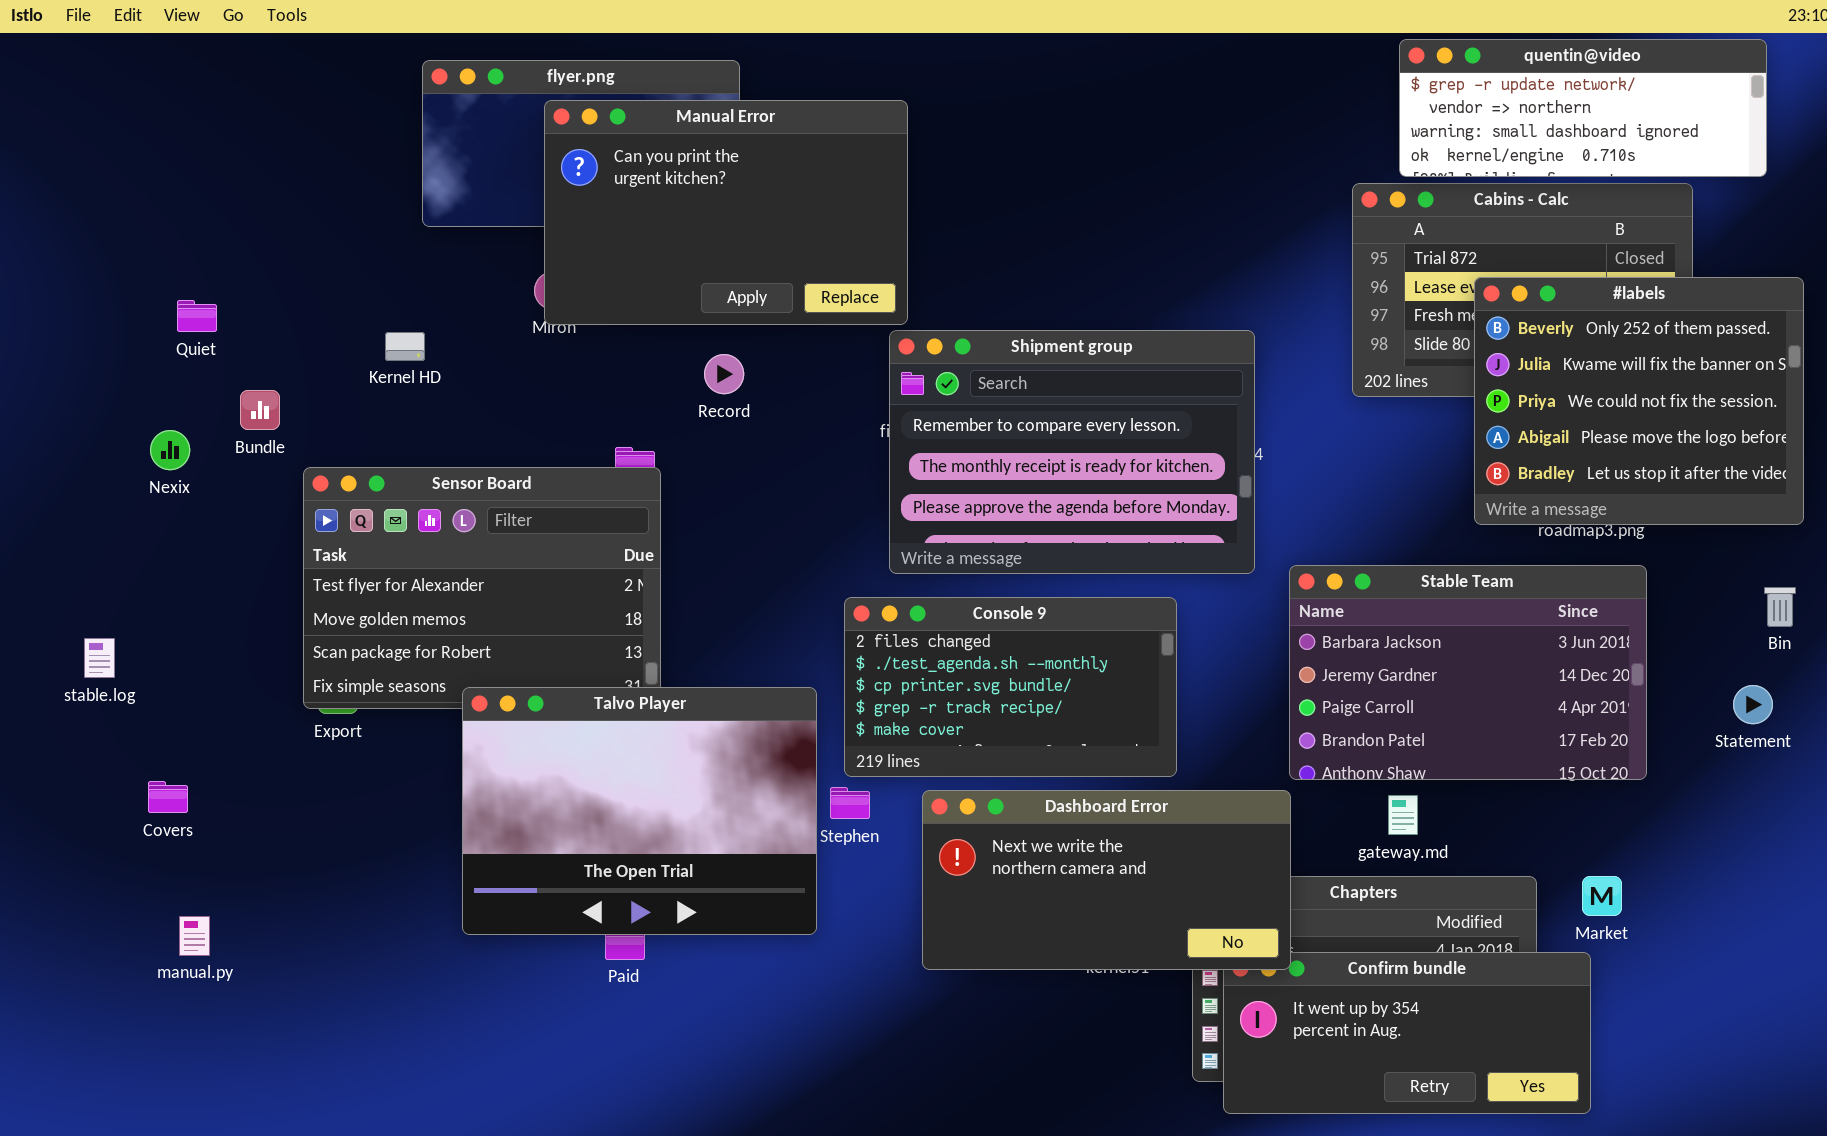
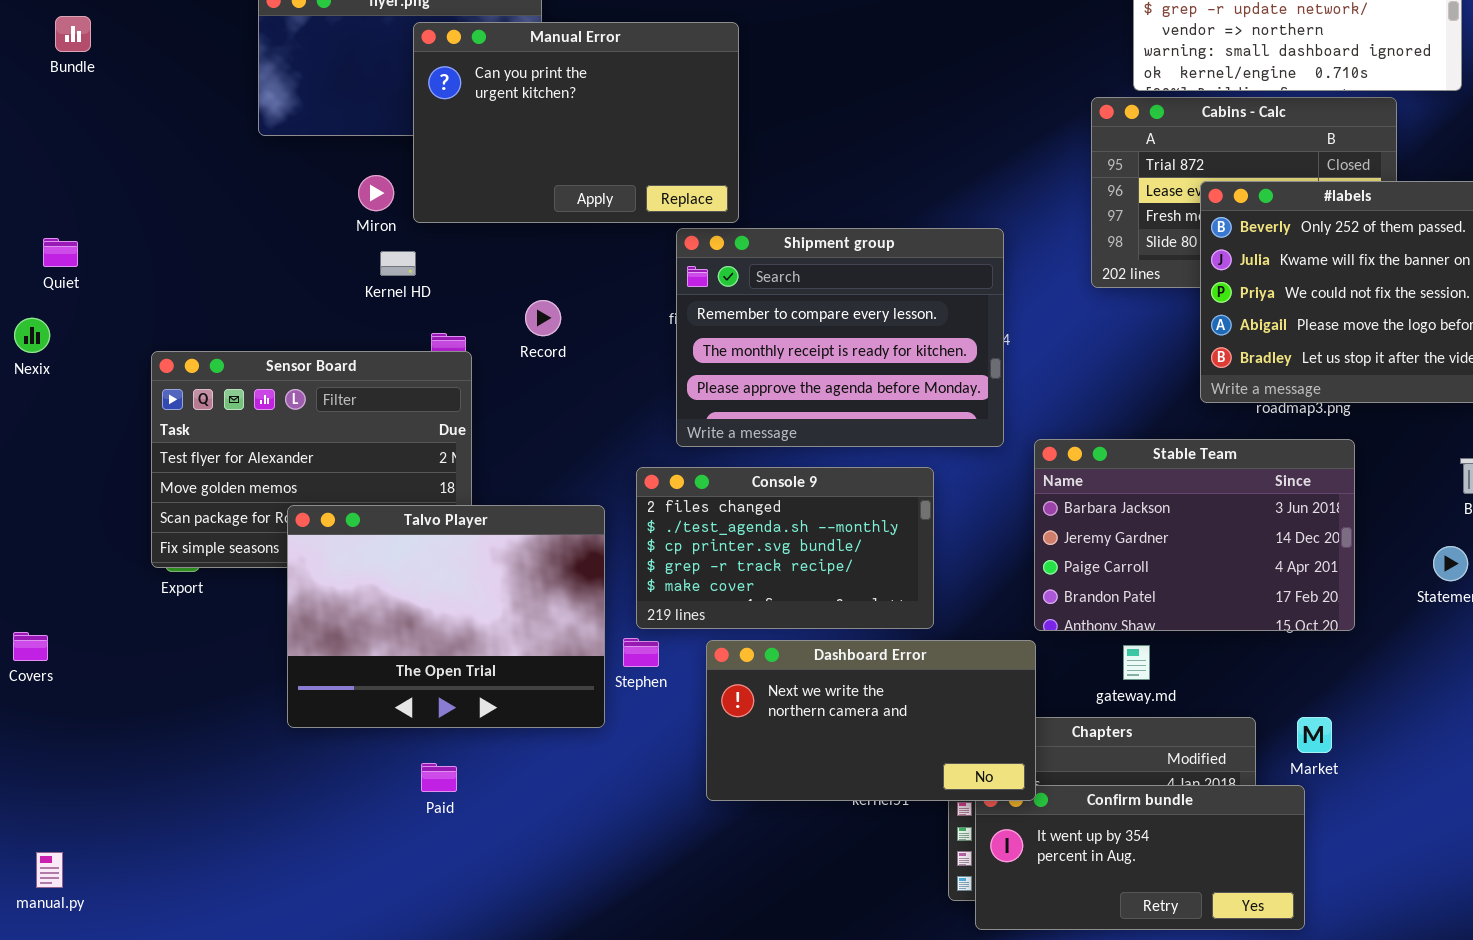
Manual Error: [544,100,908,325] -> [413,22,739,223], moved
Quiet: [177,300,217,332] -> [43,238,78,267], moved
Kernel HD: [385,332,425,361] -> [380,251,416,276], moved
Record: [704,354,744,394] -> [525,300,561,336], moved
Bundle: [240,390,280,430] -> [55,16,91,52], moved
Talvo Player: [462,687,817,935] -> [287,505,605,728], moved
manual.py: [179,916,210,956] -> [36,852,63,888], moved

